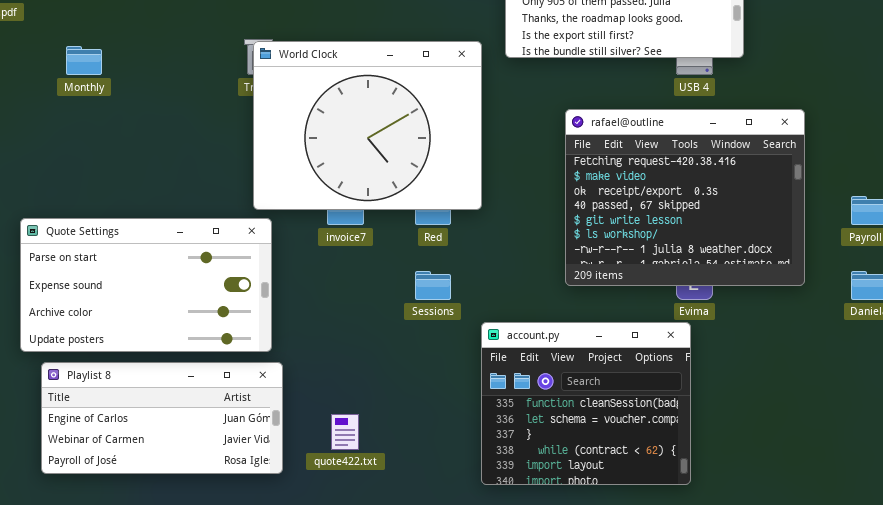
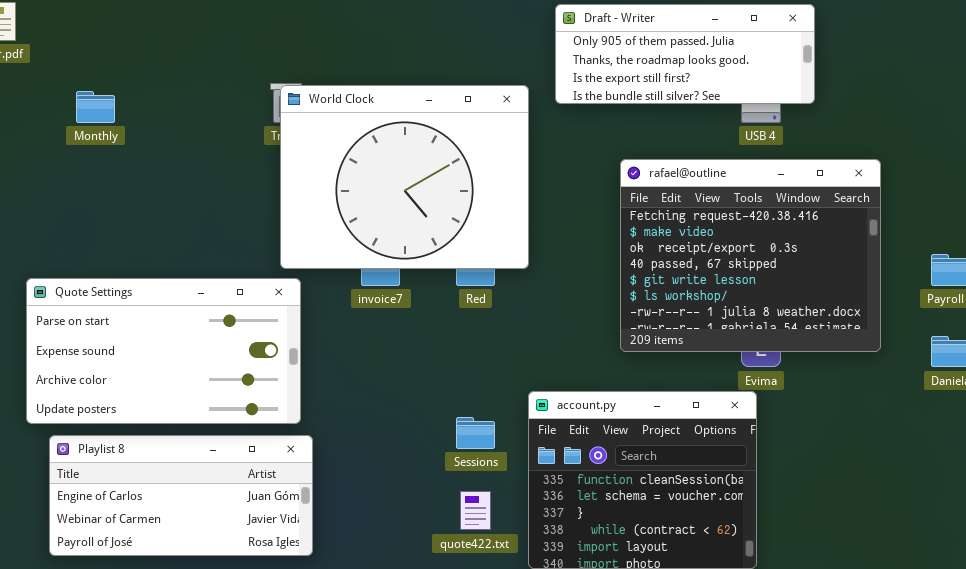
Sessions: [415,271,451,300] -> [456,417,495,449], moved
quote422.txt: [331,414,359,450] -> [460,491,491,530], moved

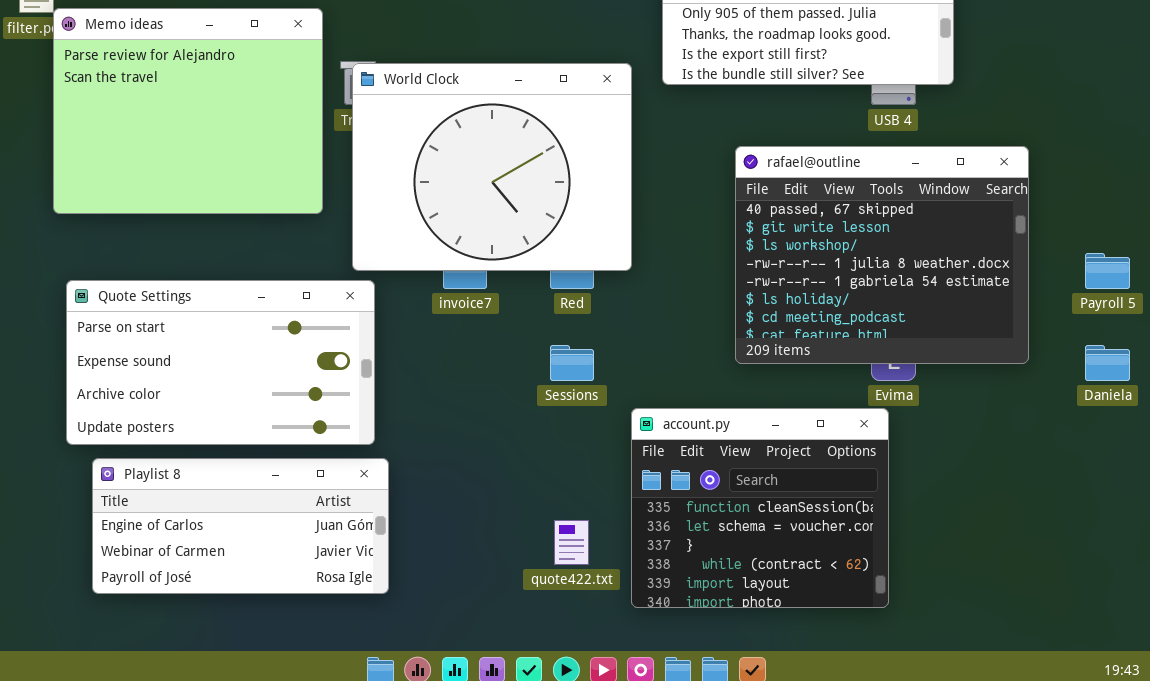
Memo ideas: none -> [53,8,323,214], opened
rafael@outline: [620,159,881,352] -> [735,146,1029,364], scrolled down 3 rows
Sessions: [456,417,495,449] -> [550,345,594,381], moved

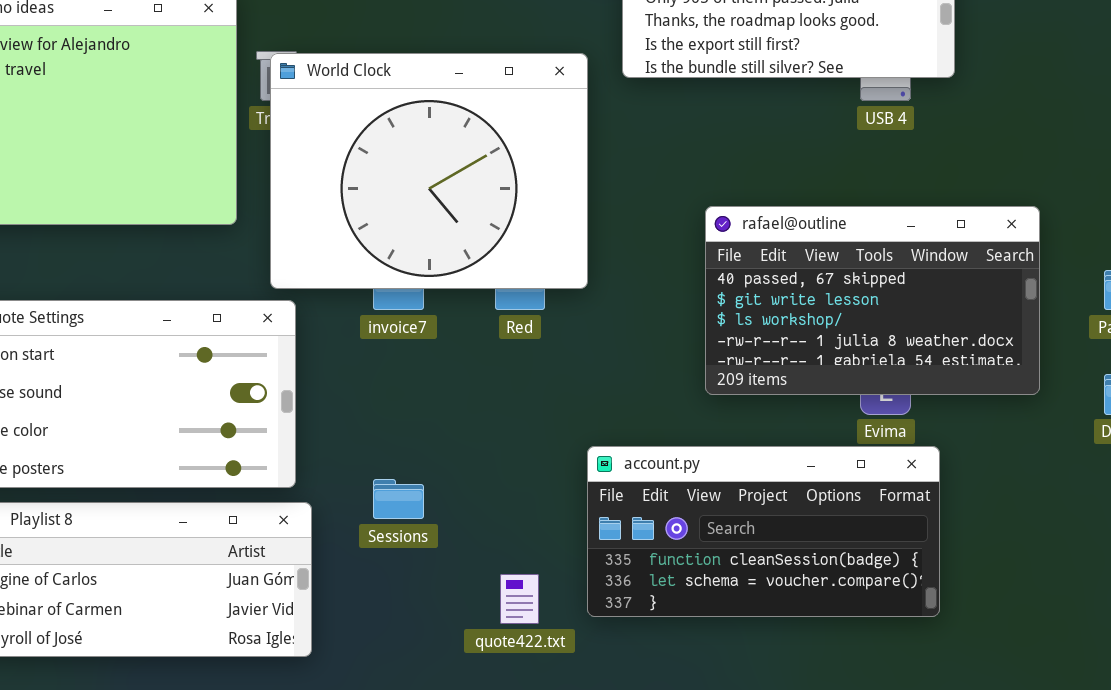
rafael@outline: [735,146,1029,364] -> [705,206,1040,395], resized
Sessions: [550,345,594,381] -> [373,479,424,519], moved
account.py: [631,408,889,608] -> [587,446,940,617], resized

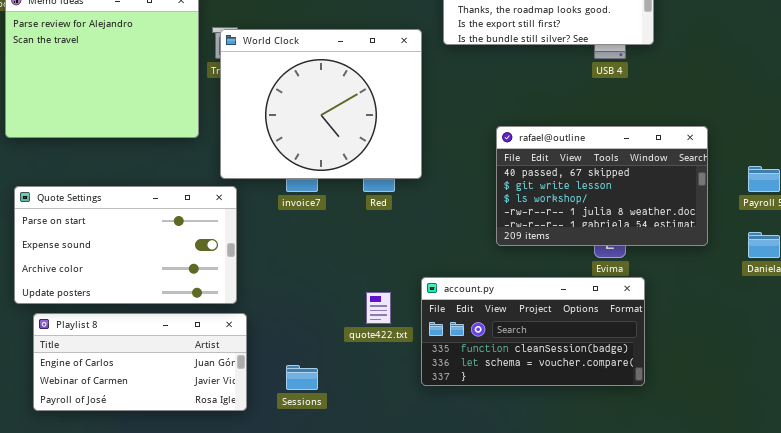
Sessions: [373,479,424,519] -> [286,365,318,390], moved
quote422.txt: [500,574,539,624] -> [366,292,391,324], moved

